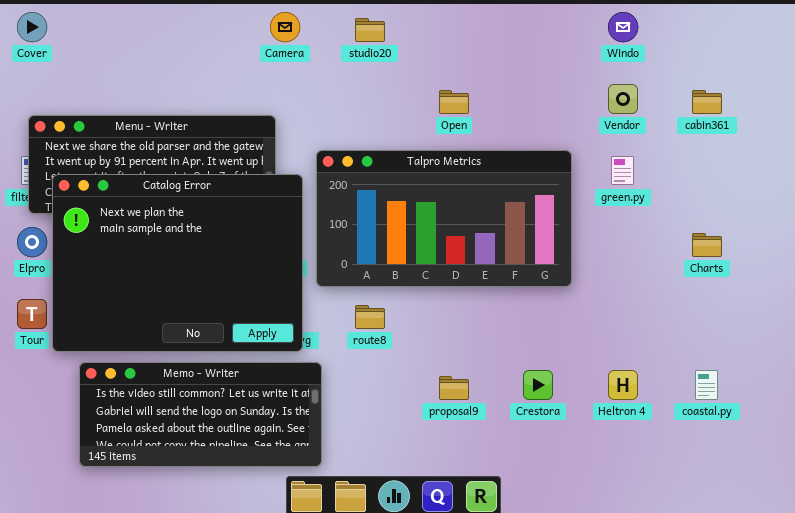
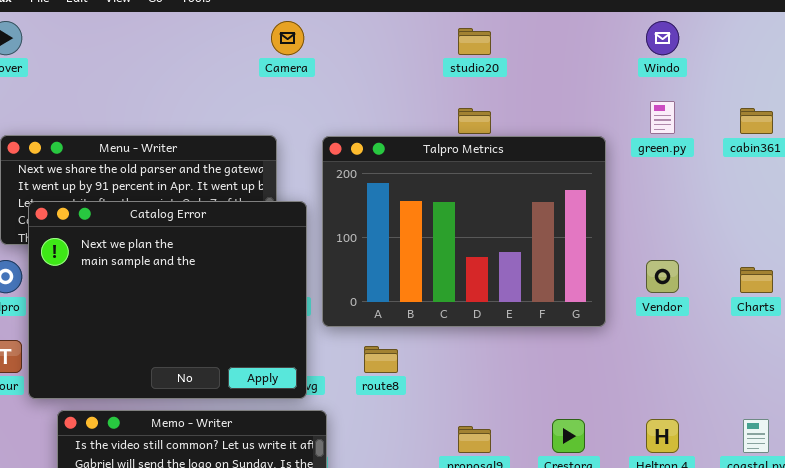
studio20: [355,18,385,42] -> [458,28,491,55], moved
Vendor: [608,84,638,114] -> [646,260,679,293], moved
Talpro Metrics: [316,150,572,287] -> [322,136,606,327], resized
green.py: [611,156,634,185] -> [650,101,675,134], moved

